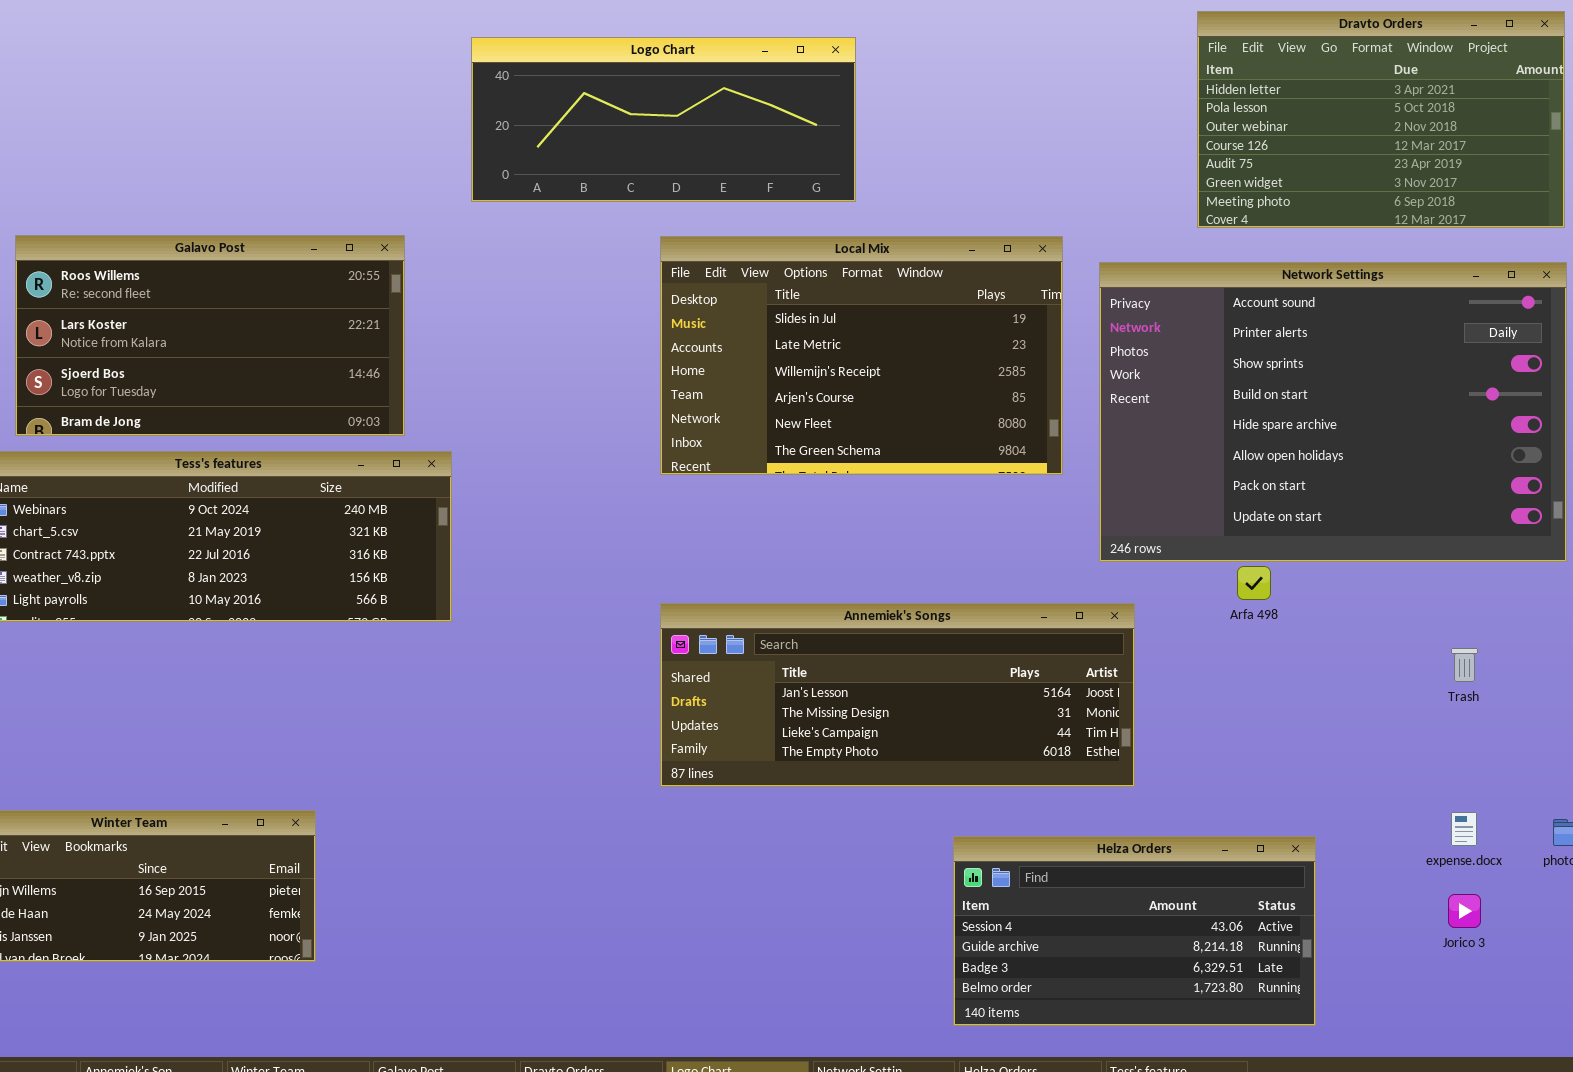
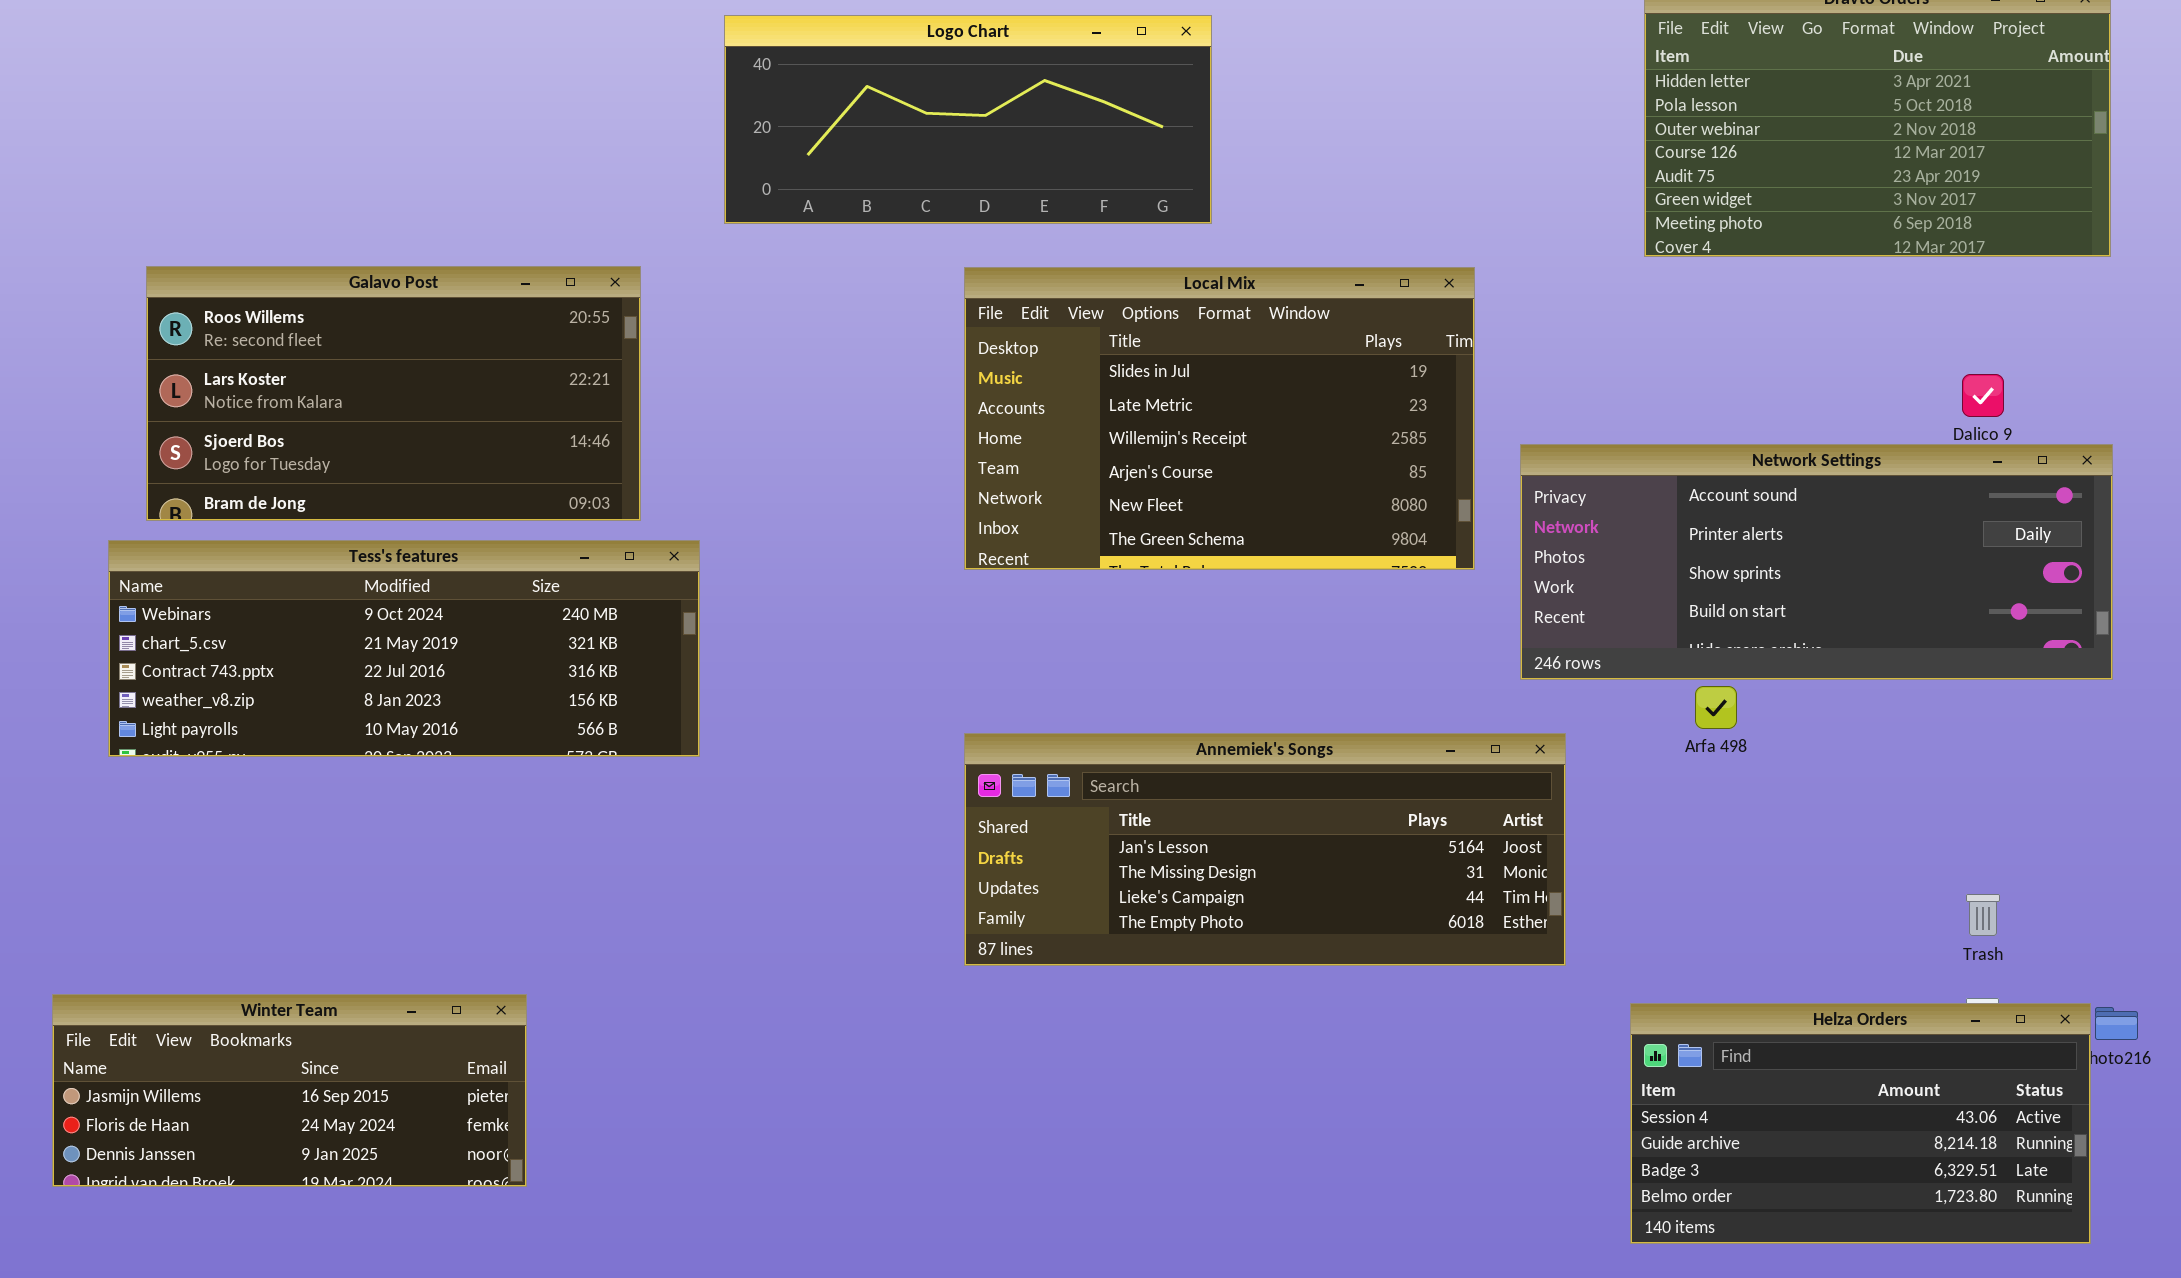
Network Settings: [1099,262,1567,562] -> [1520,444,2113,680], resized
Trash: [1451,648,1478,682] -> [1966,894,2000,936], moved
Helza Orders: [953,836,1316,1026] -> [1630,1003,2091,1244], moved

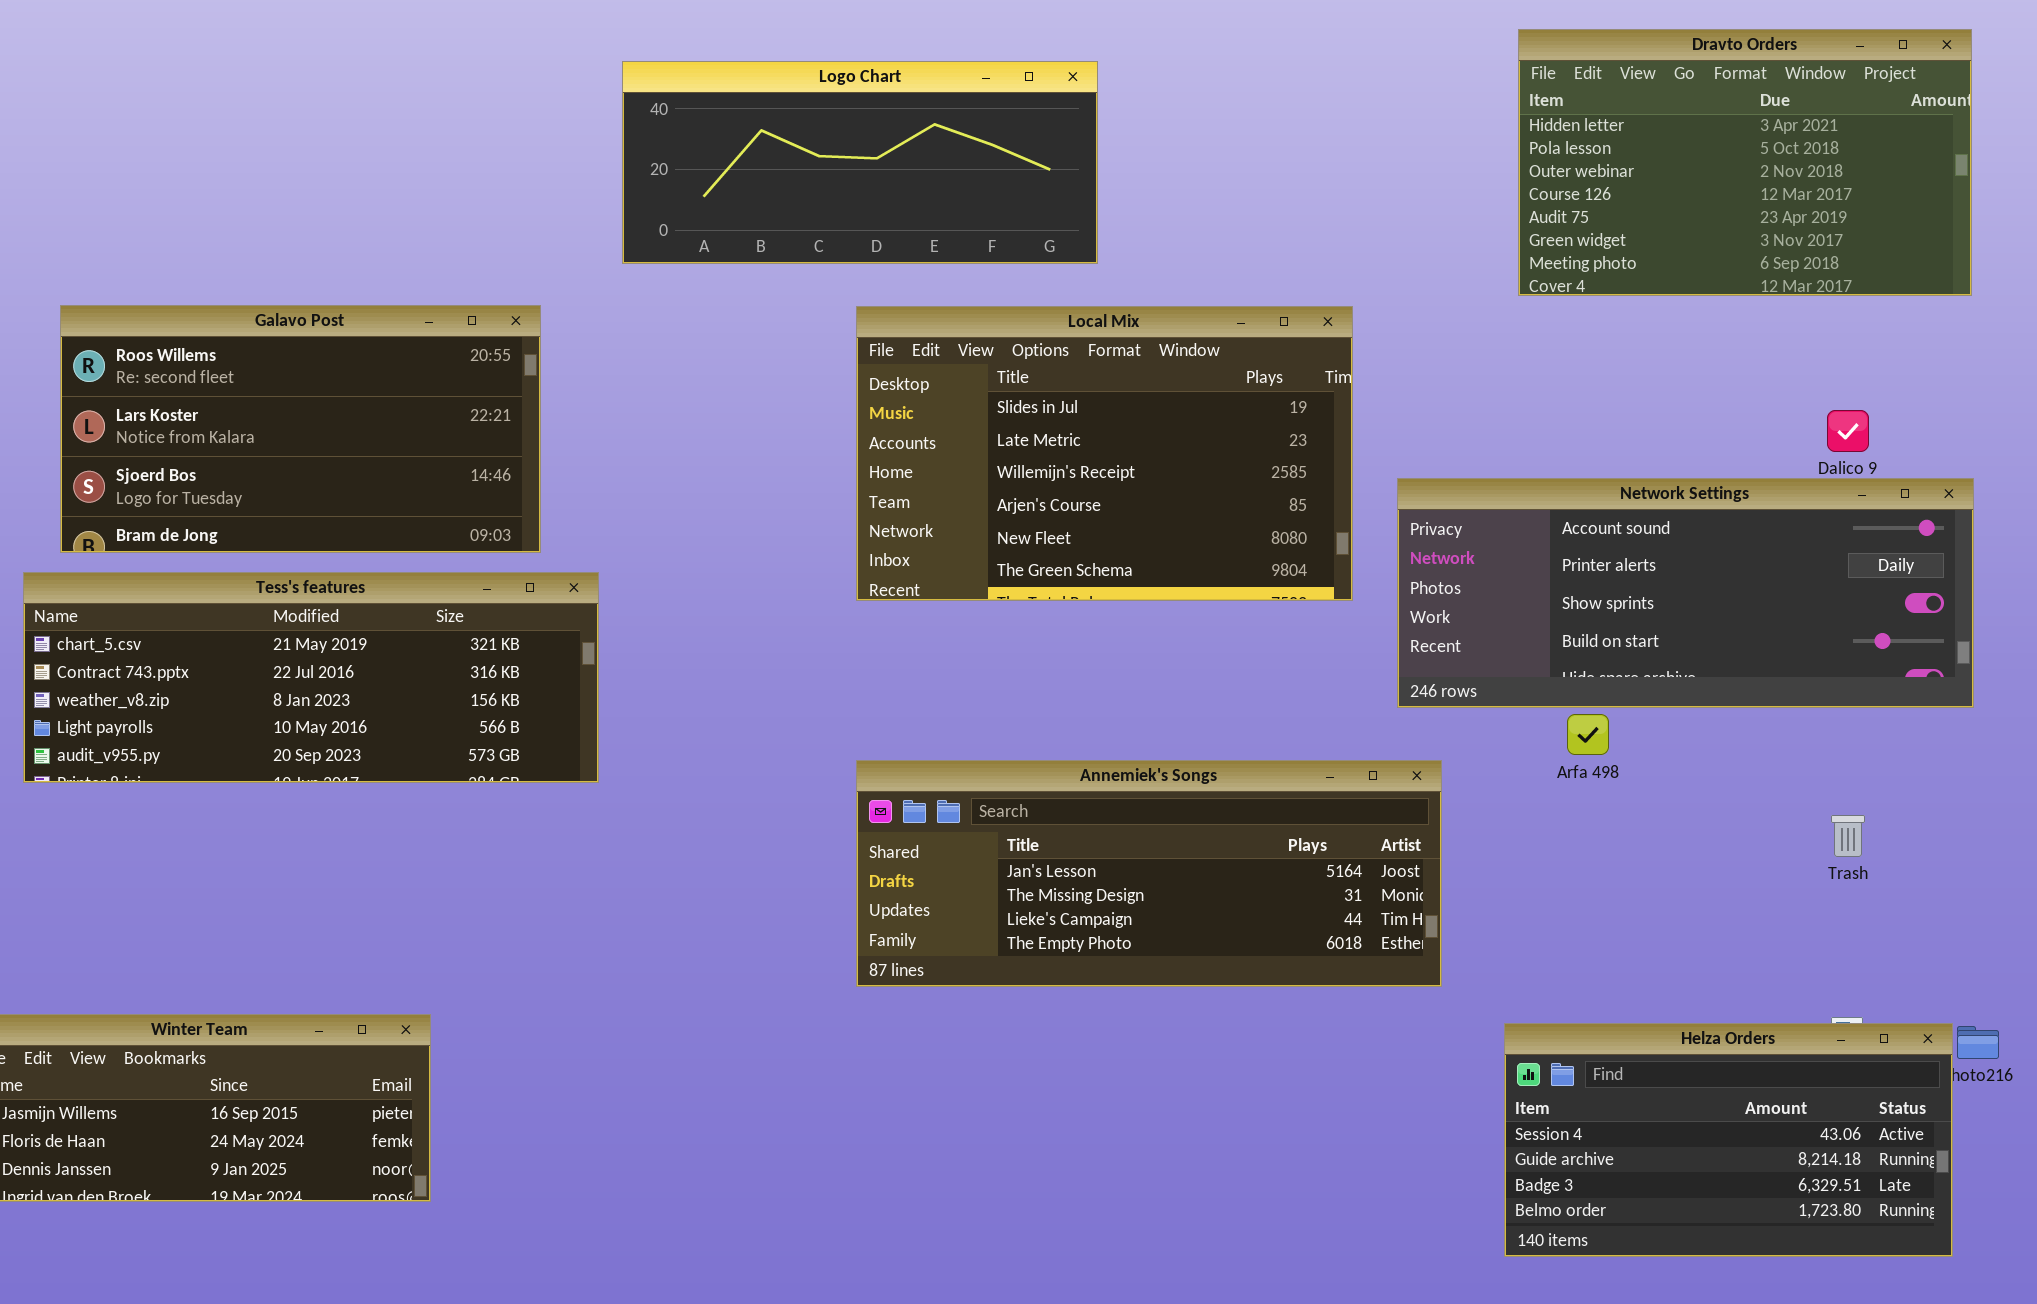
Tess's features: [108,540,700,757] -> [23,572,599,783], scrolled down 1 row
Trash: [1966,894,2000,936] -> [1831,815,1865,857], moved

